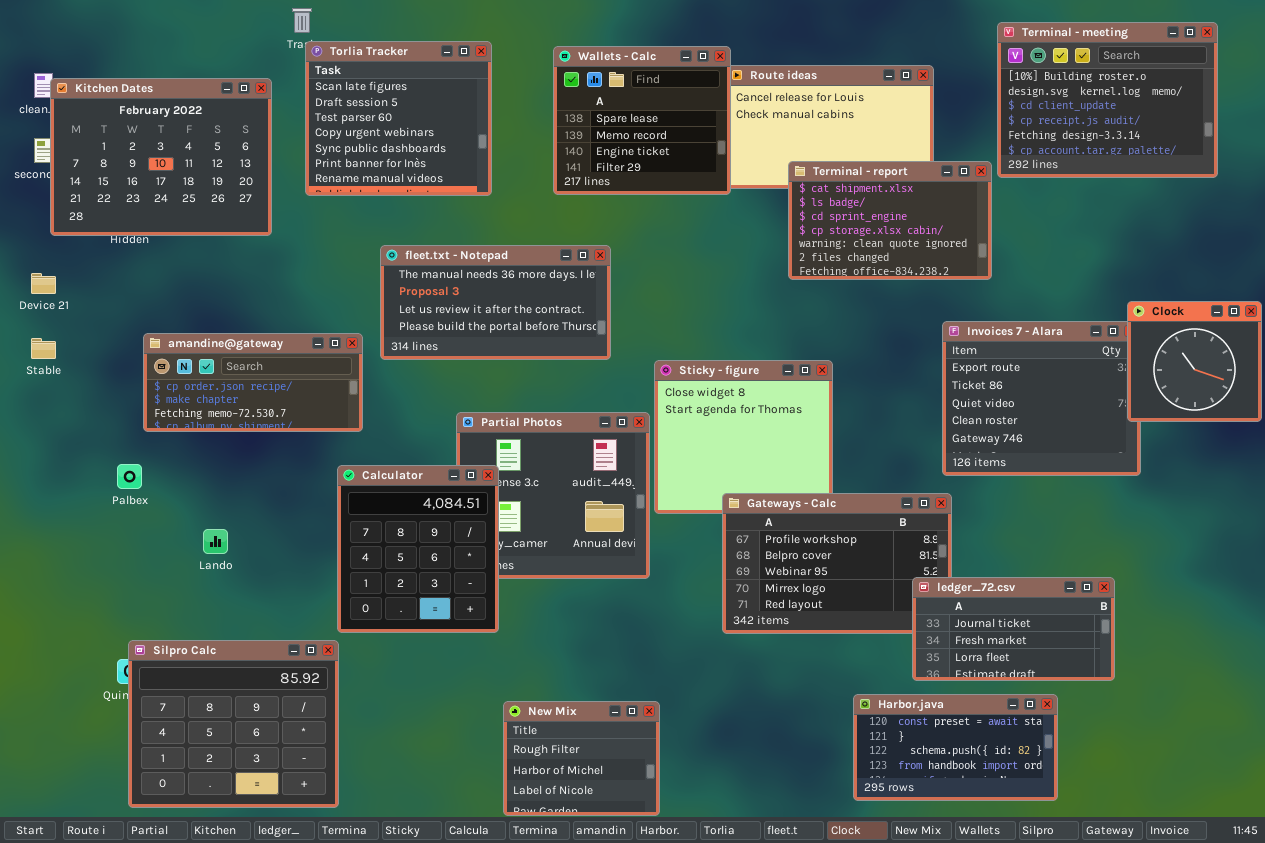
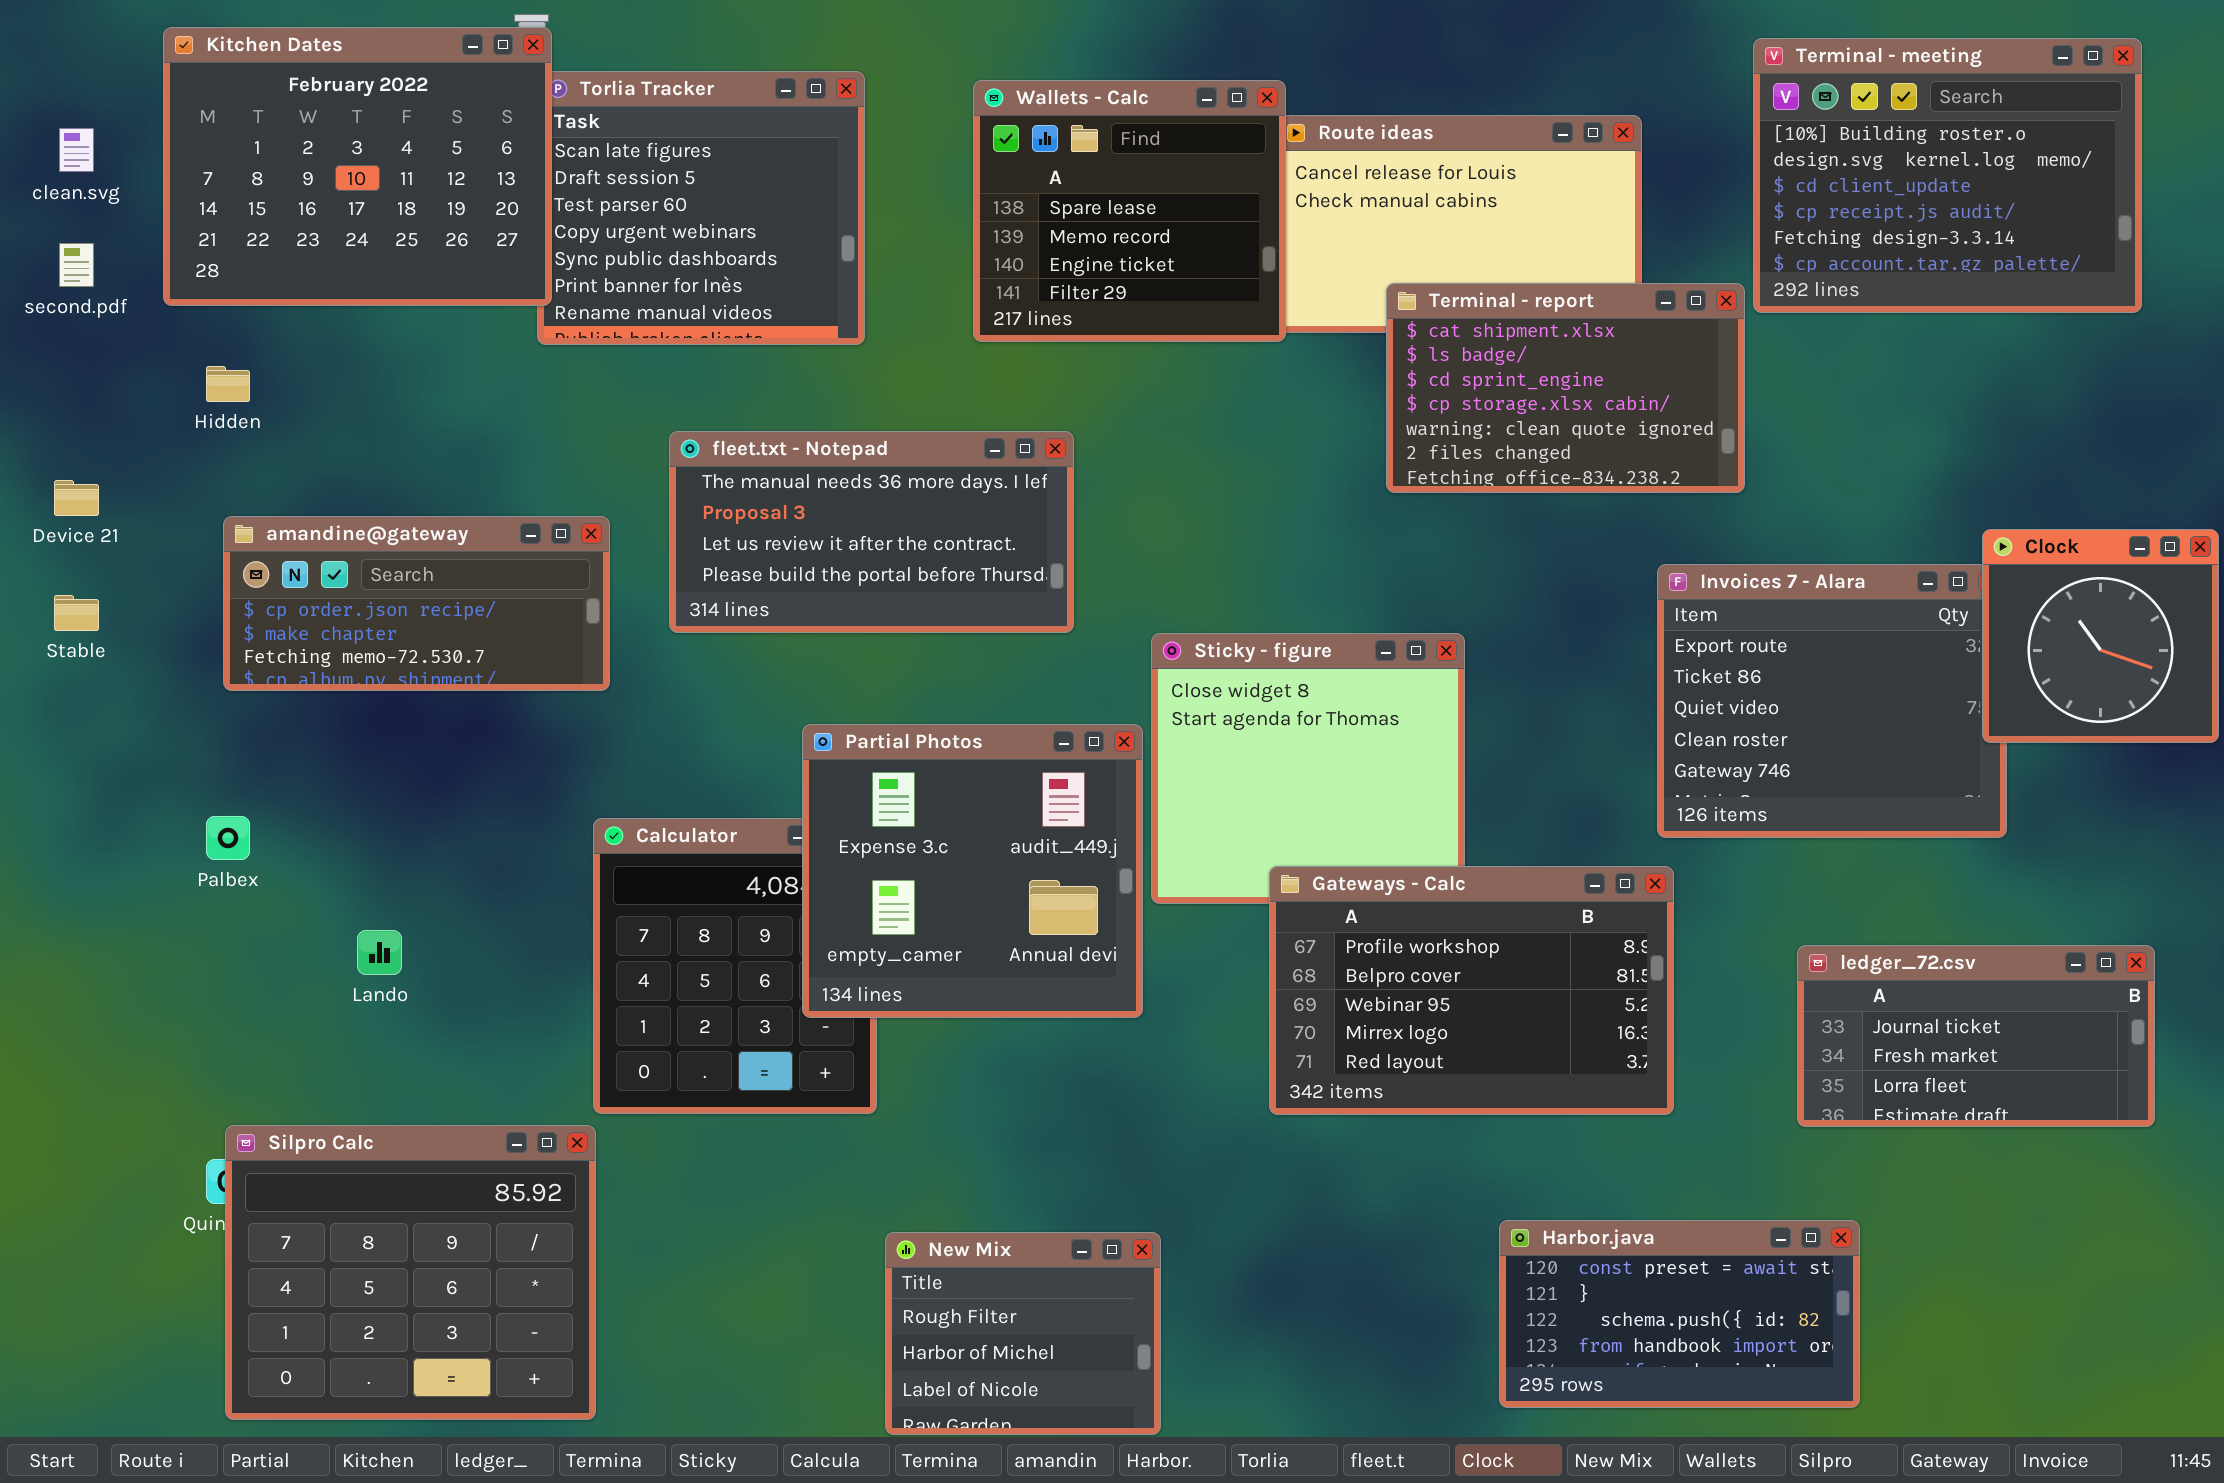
Kitchen Dates: [50,78,272,236] -> [163,27,552,306], moved
amandine@gateway: [143,333,363,432] -> [223,516,610,691], moved
Partial Photos: [456,412,650,579] -> [802,724,1143,1018], raised
ledger_72.csv: [912,577,1115,681] -> [1797,945,2155,1127], moved

